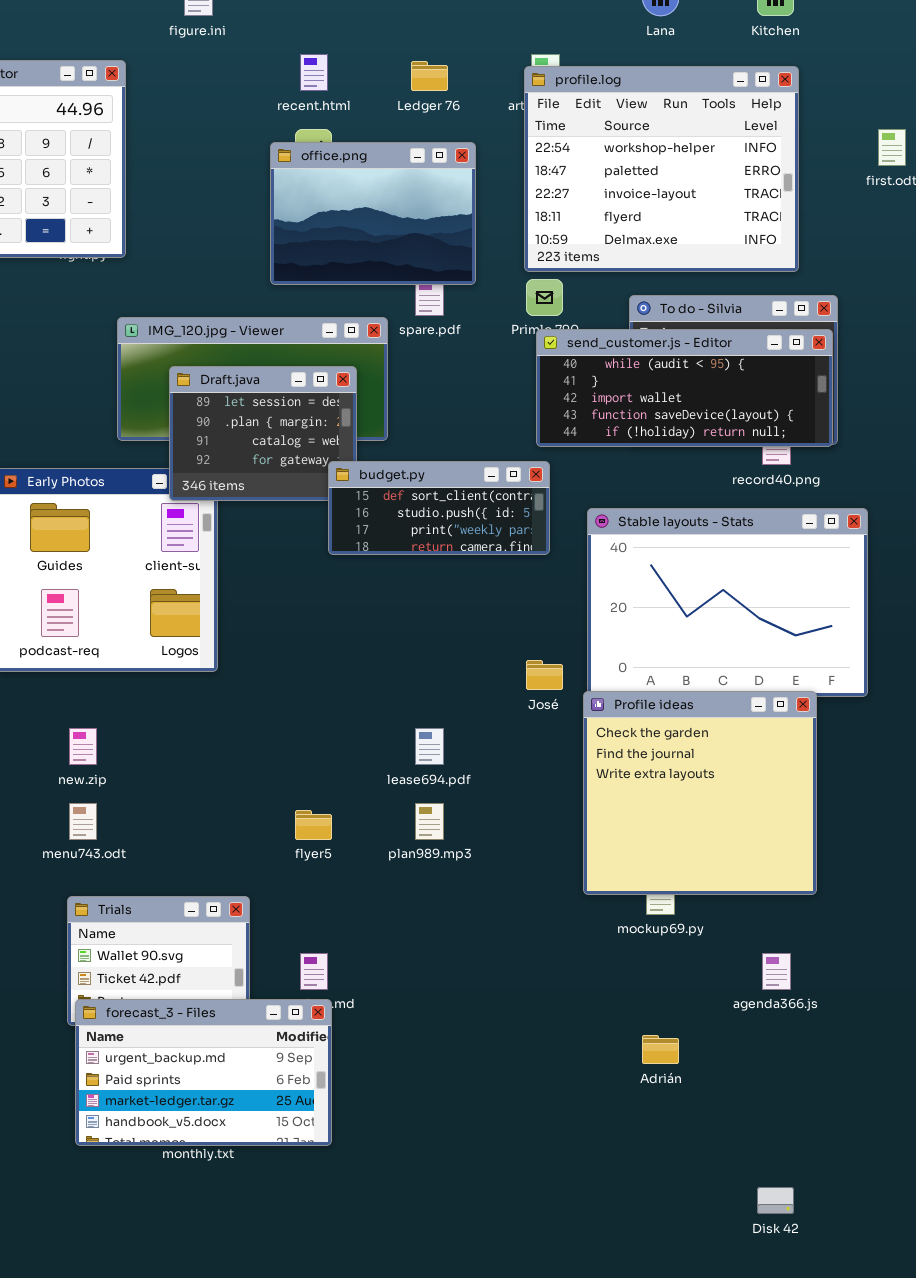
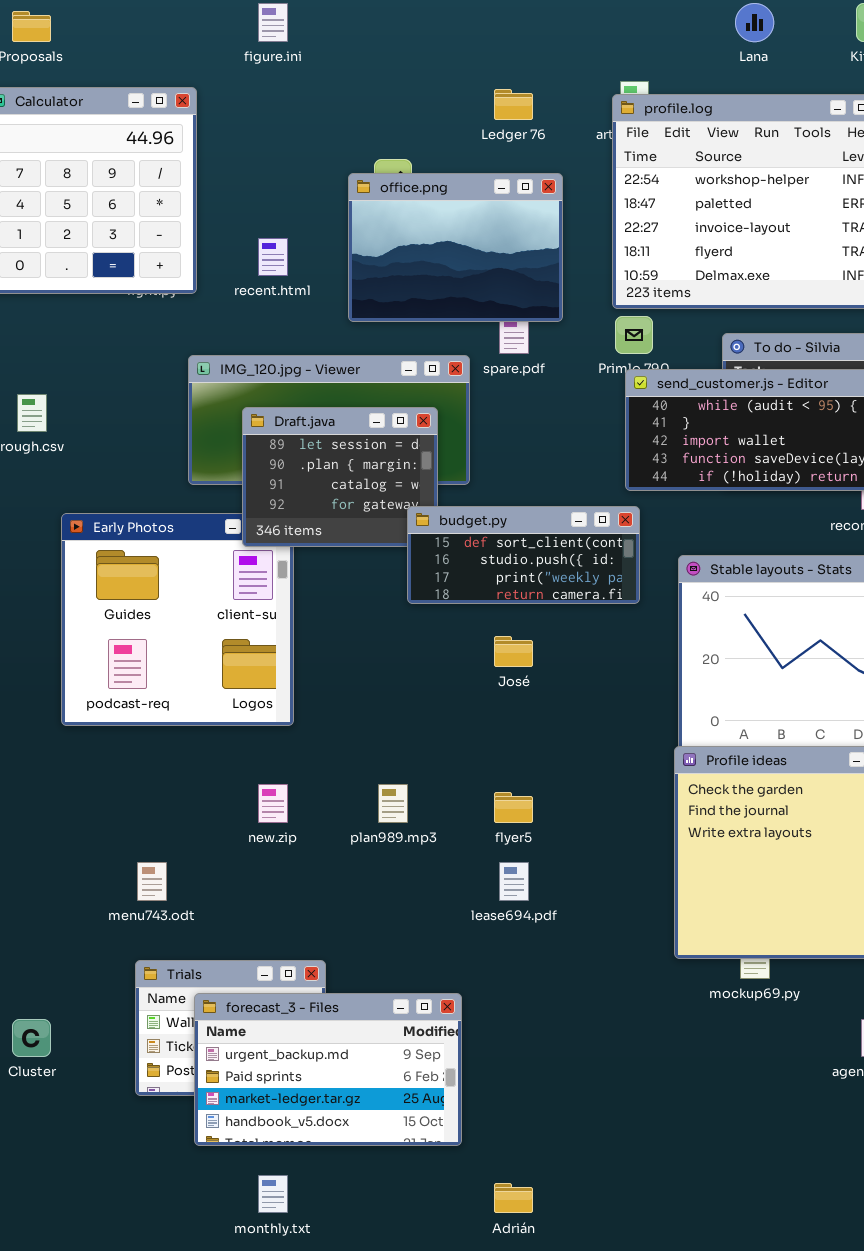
recent.html: [300,54,328,91] -> [258,238,288,276], moved
José: [526,660,563,690] -> [494,636,533,667], moved
new.zip: [69,728,97,765] -> [258,784,288,823], moved
lease694.pdf: [415,728,444,765] -> [499,862,529,901], moved
plan989.mp3: [415,803,444,840] -> [378,784,408,823], moved
flyer5: [295,810,332,840] -> [494,792,533,823], moved
forecast_3 - Files: [75,999,332,1146] -> [194,993,462,1146], moved
Adrián: [642,1035,679,1064] -> [494,1183,533,1213], moved

